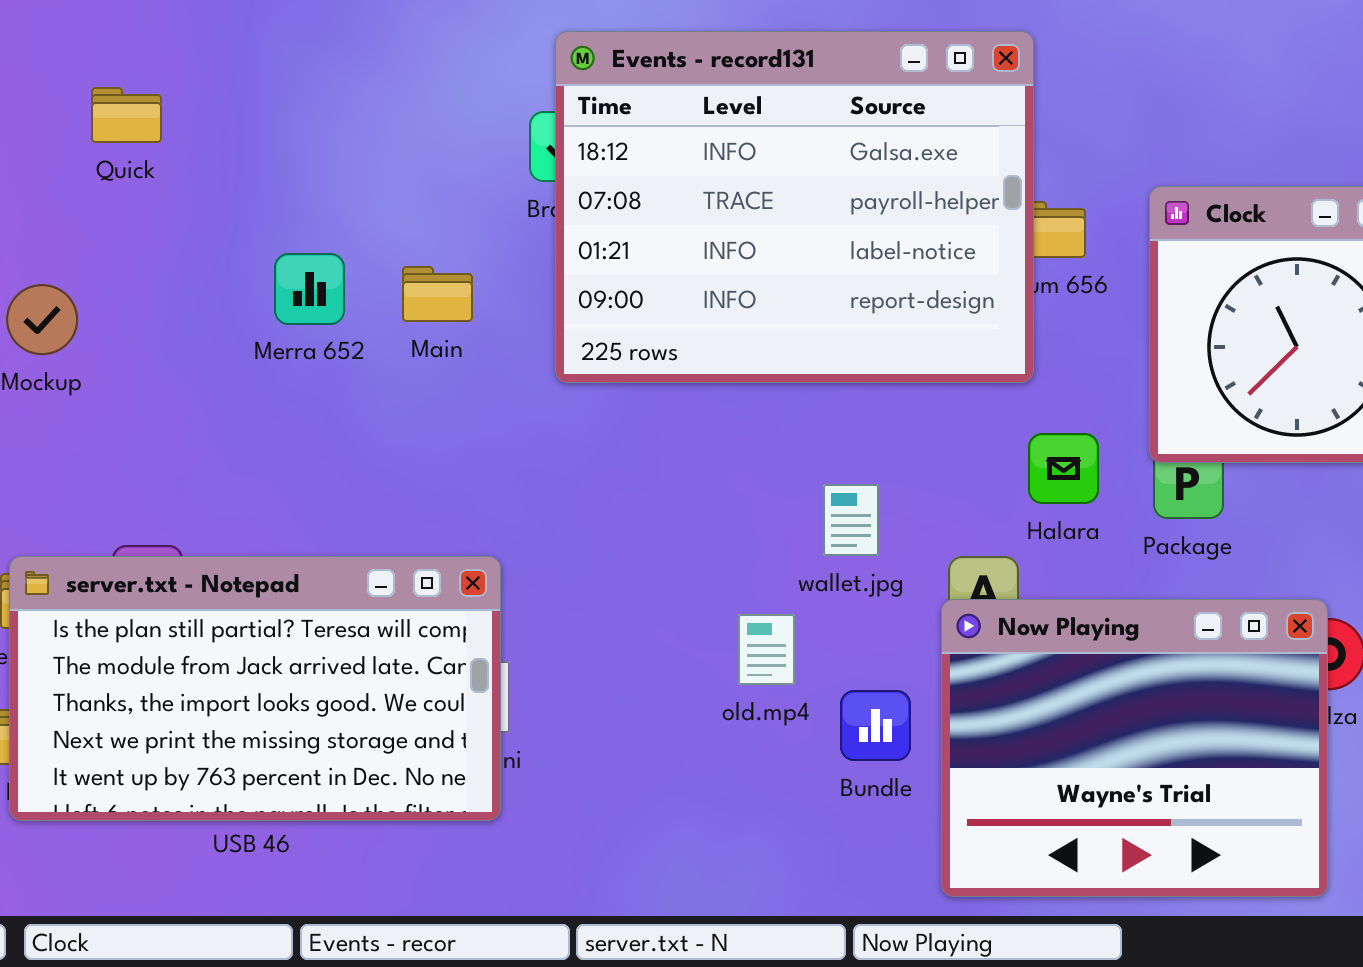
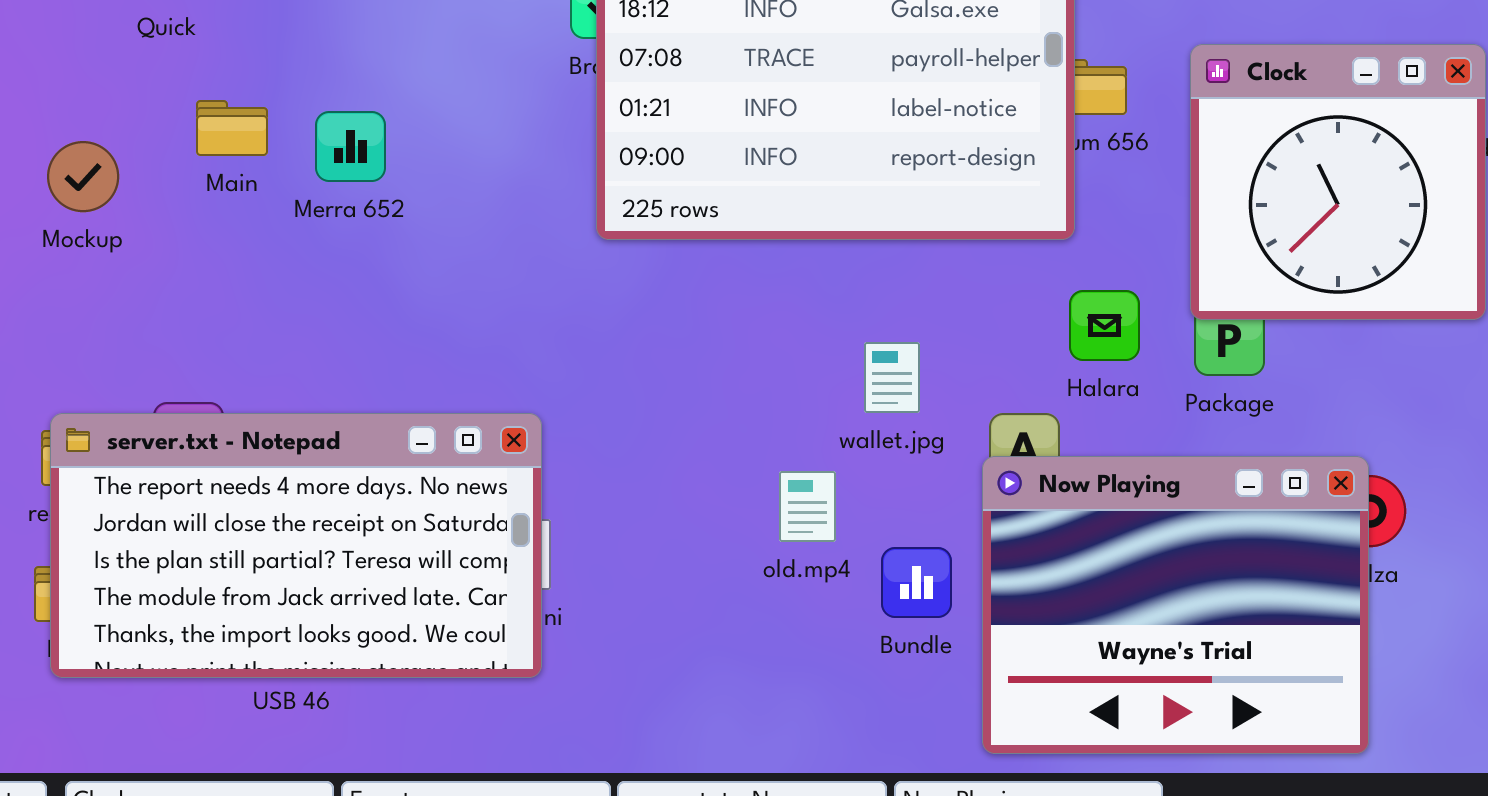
Main: [402,266,473,322] -> [196,100,268,156], moved
server.txt - Notepad: [9,556,501,821] -> [50,413,542,678], scrolled up 2 rows

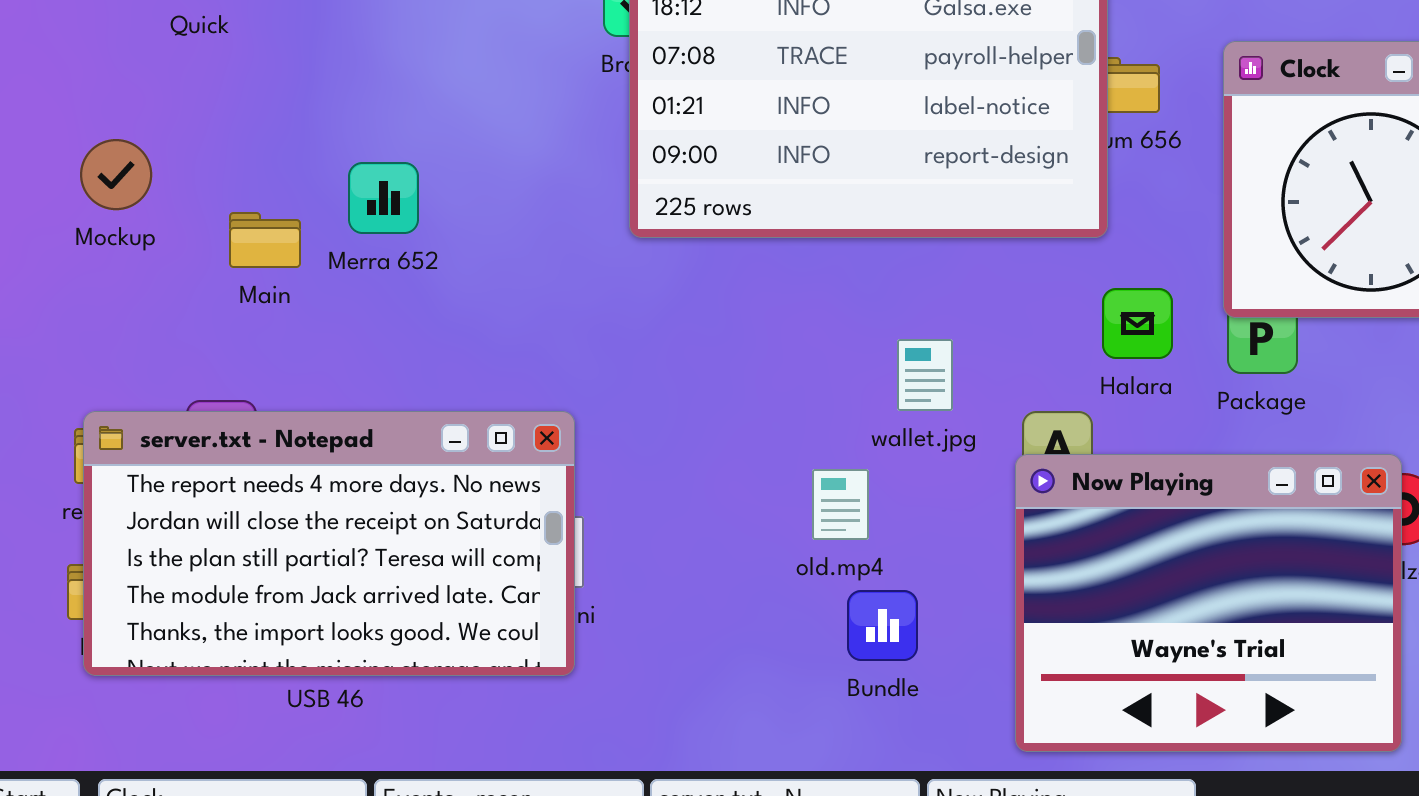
Main: [196,100,268,156] -> [229,212,301,268], moved
Merra 652: [315,111,386,182] -> [348,162,419,234], moved
Bundle: [881,547,952,618] -> [847,590,918,661], moved

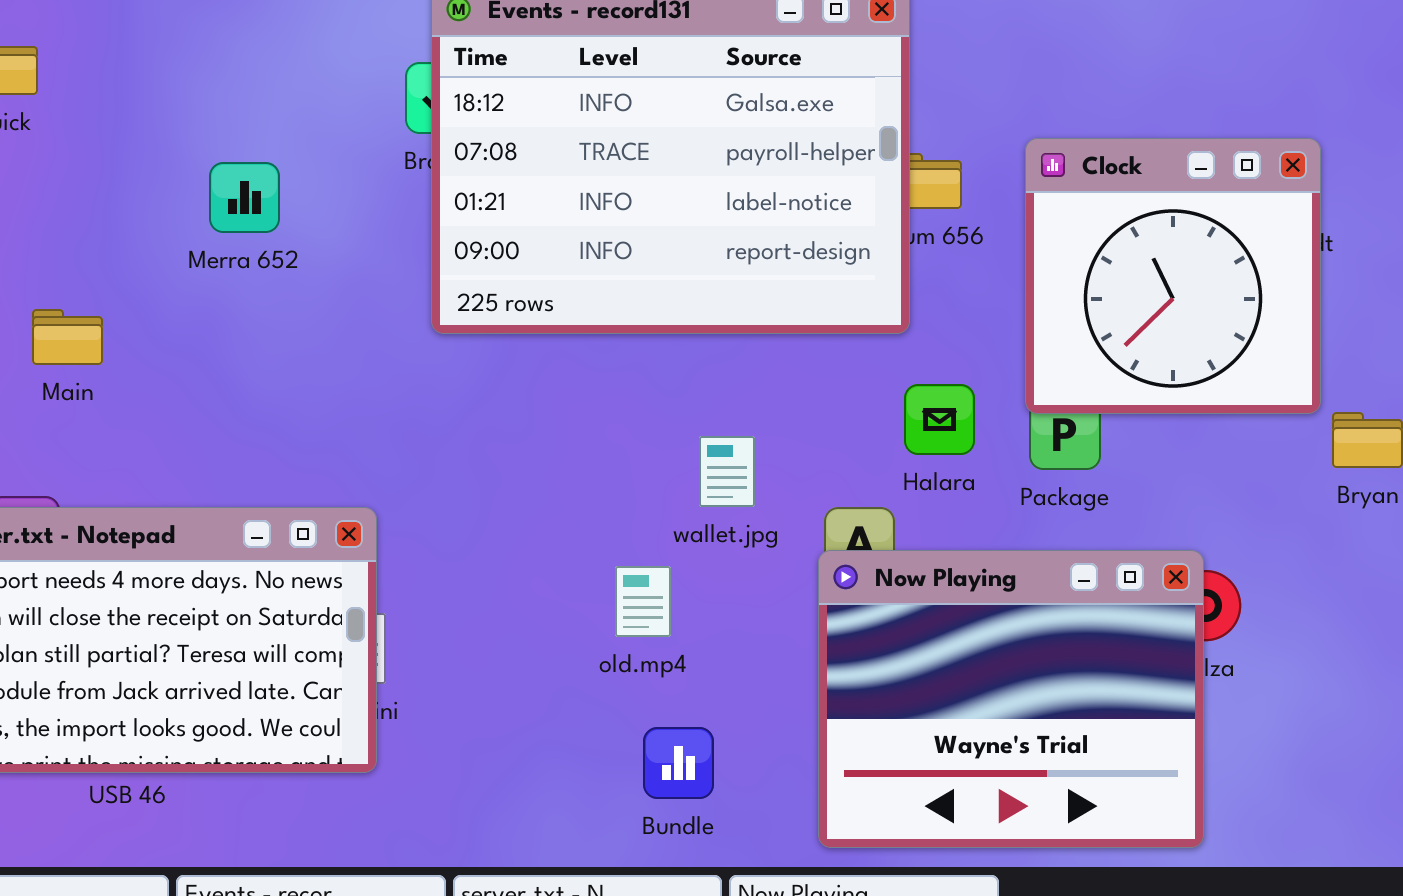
Merra 652: [348,162,419,234] -> [209,162,280,233], moved
Bundle: [847,590,918,661] -> [643,727,714,799], moved

